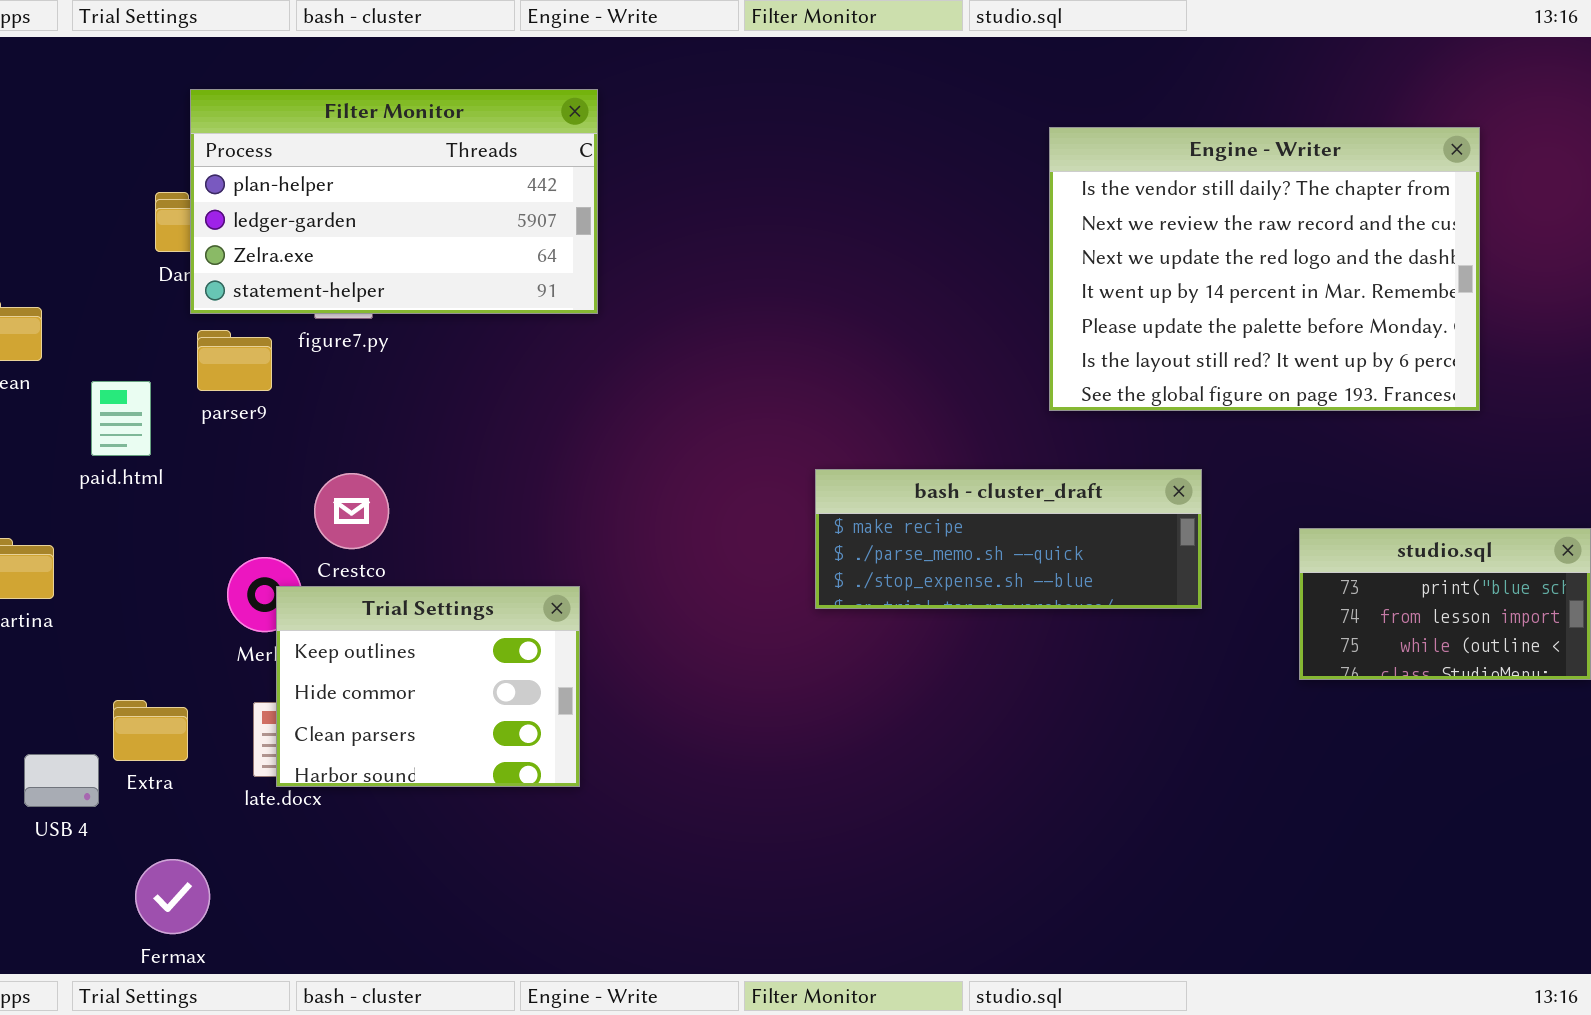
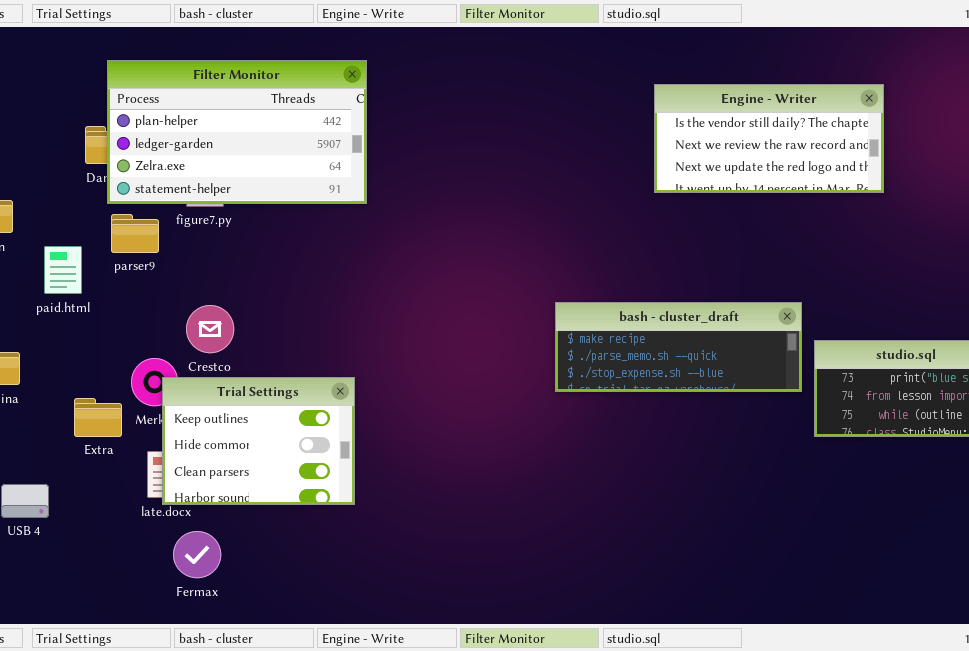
Engine - Writer: [1049,127,1480,411] -> [654,84,884,193], resized
bash - cluster_draft: [815,469,1202,609] -> [555,302,802,392], moved
Extra: [113,700,188,761] -> [74,398,122,437], moved
Fermax: [135,859,210,934] -> [173,531,221,578], moved

